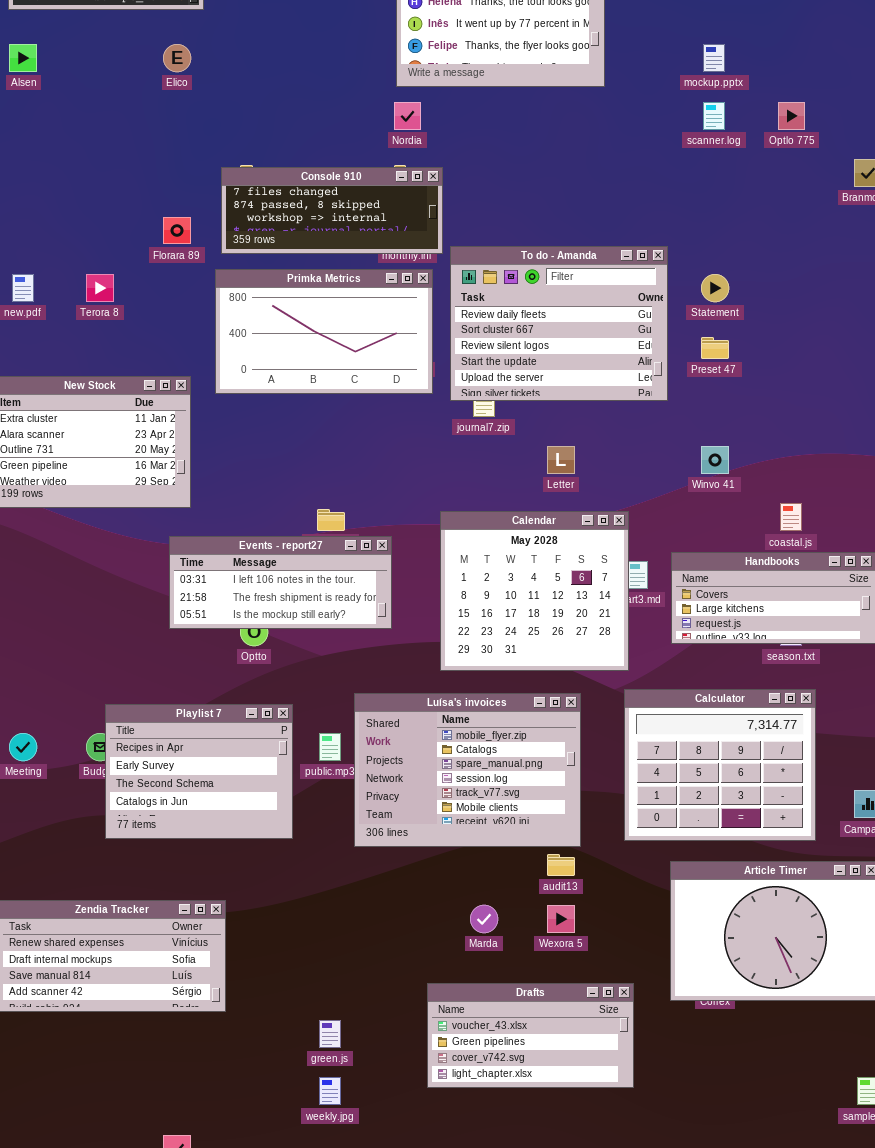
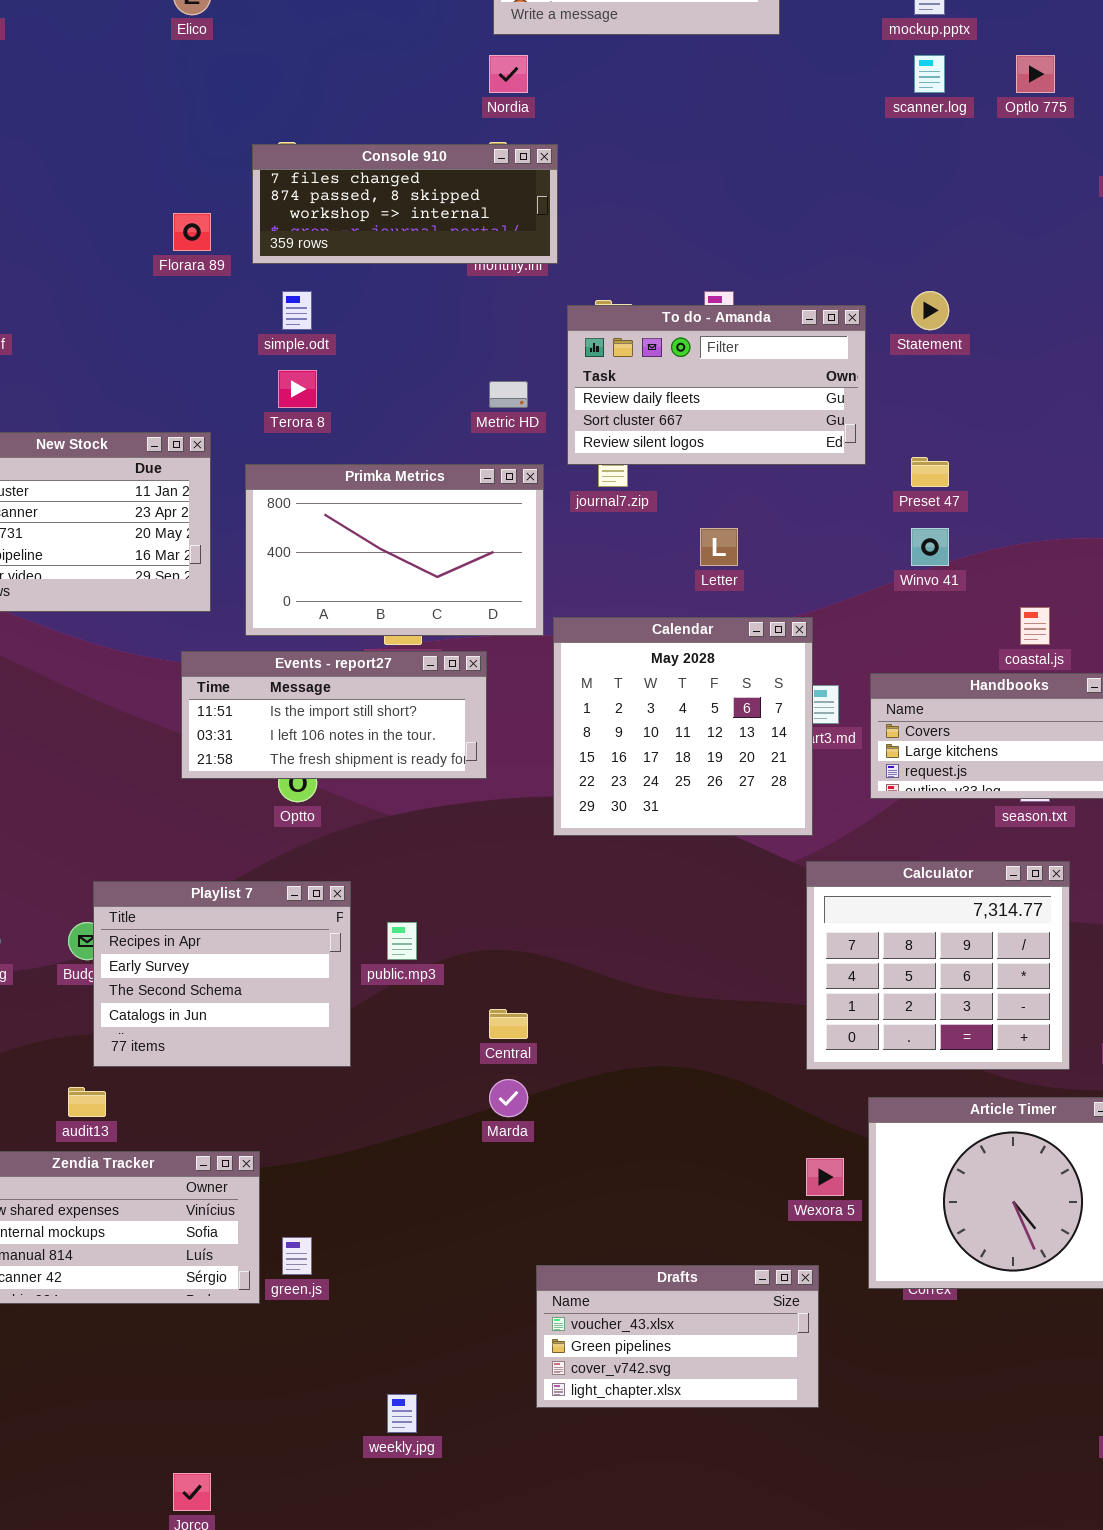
To do - Amanda: [450,246,668,401] -> [567,305,866,465], resized
Primka Metrics: [215,269,433,394] -> [245,464,544,636], moved
Terora 8: [86,274,114,302] -> [278,370,317,408], moved
Preset 47: [701,337,729,359] -> [911,457,949,487], moved
Events - report27: [169,536,392,629] -> [181,651,487,779], scrolled up 1 row
Luísa's invoices: [354,693,581,847] -> none, closed
audit13: [547,854,575,876] -> [68,1087,106,1117], moved
Marda: [470,905,498,933] -> [489,1079,528,1117], moved
Wexora 5: [547,905,575,933] -> [806,1158,844,1196], moved
green.js: [319,1020,341,1048] -> [282,1237,312,1275], moved

